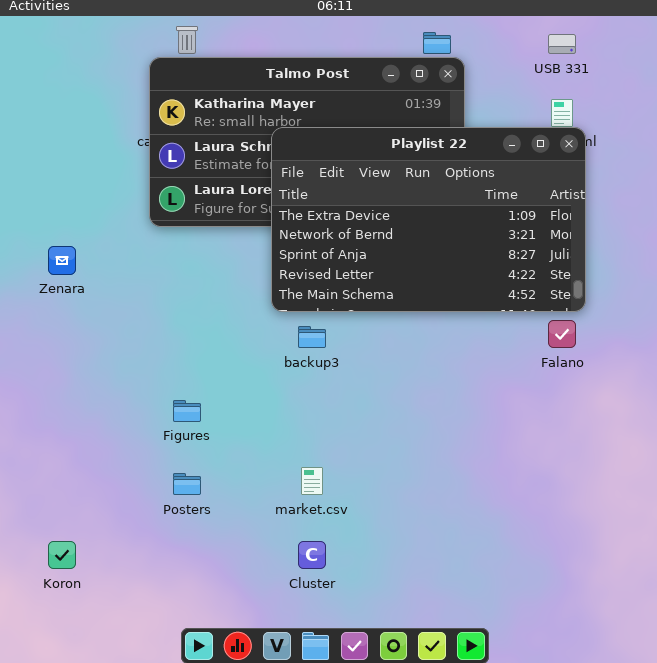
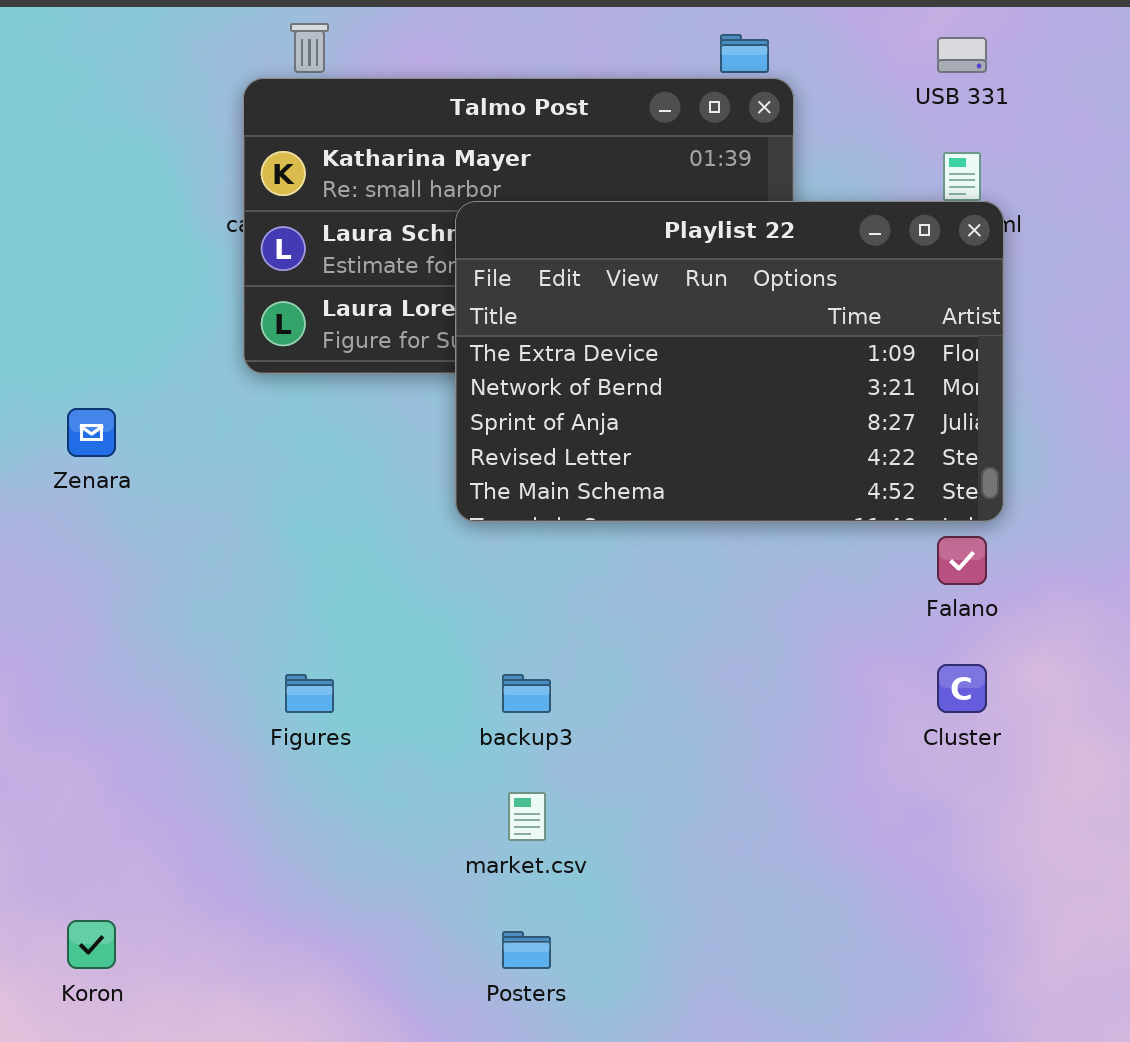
backup3: [298,326,326,348] -> [502,674,551,713], moved
Posters: [173,473,201,495] -> [502,931,551,969], moved
Cluster: [298,541,326,569] -> [937,664,987,713], moved

